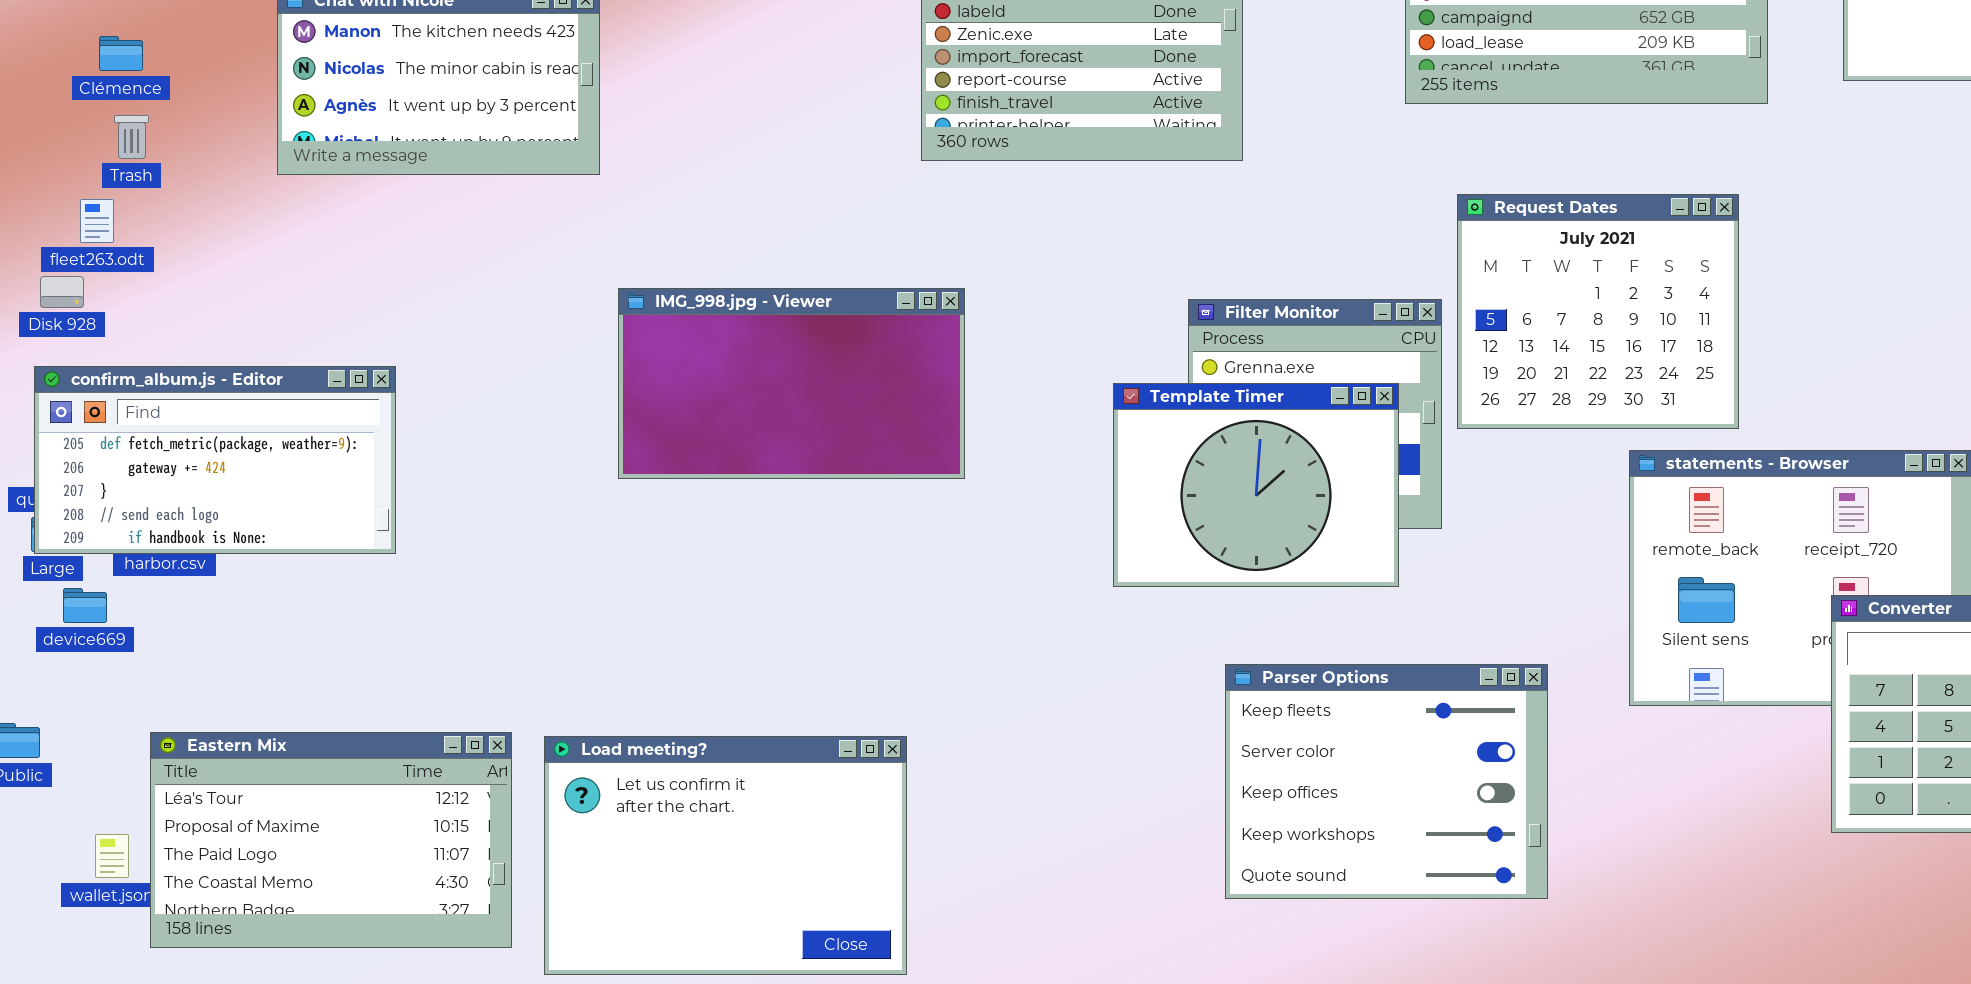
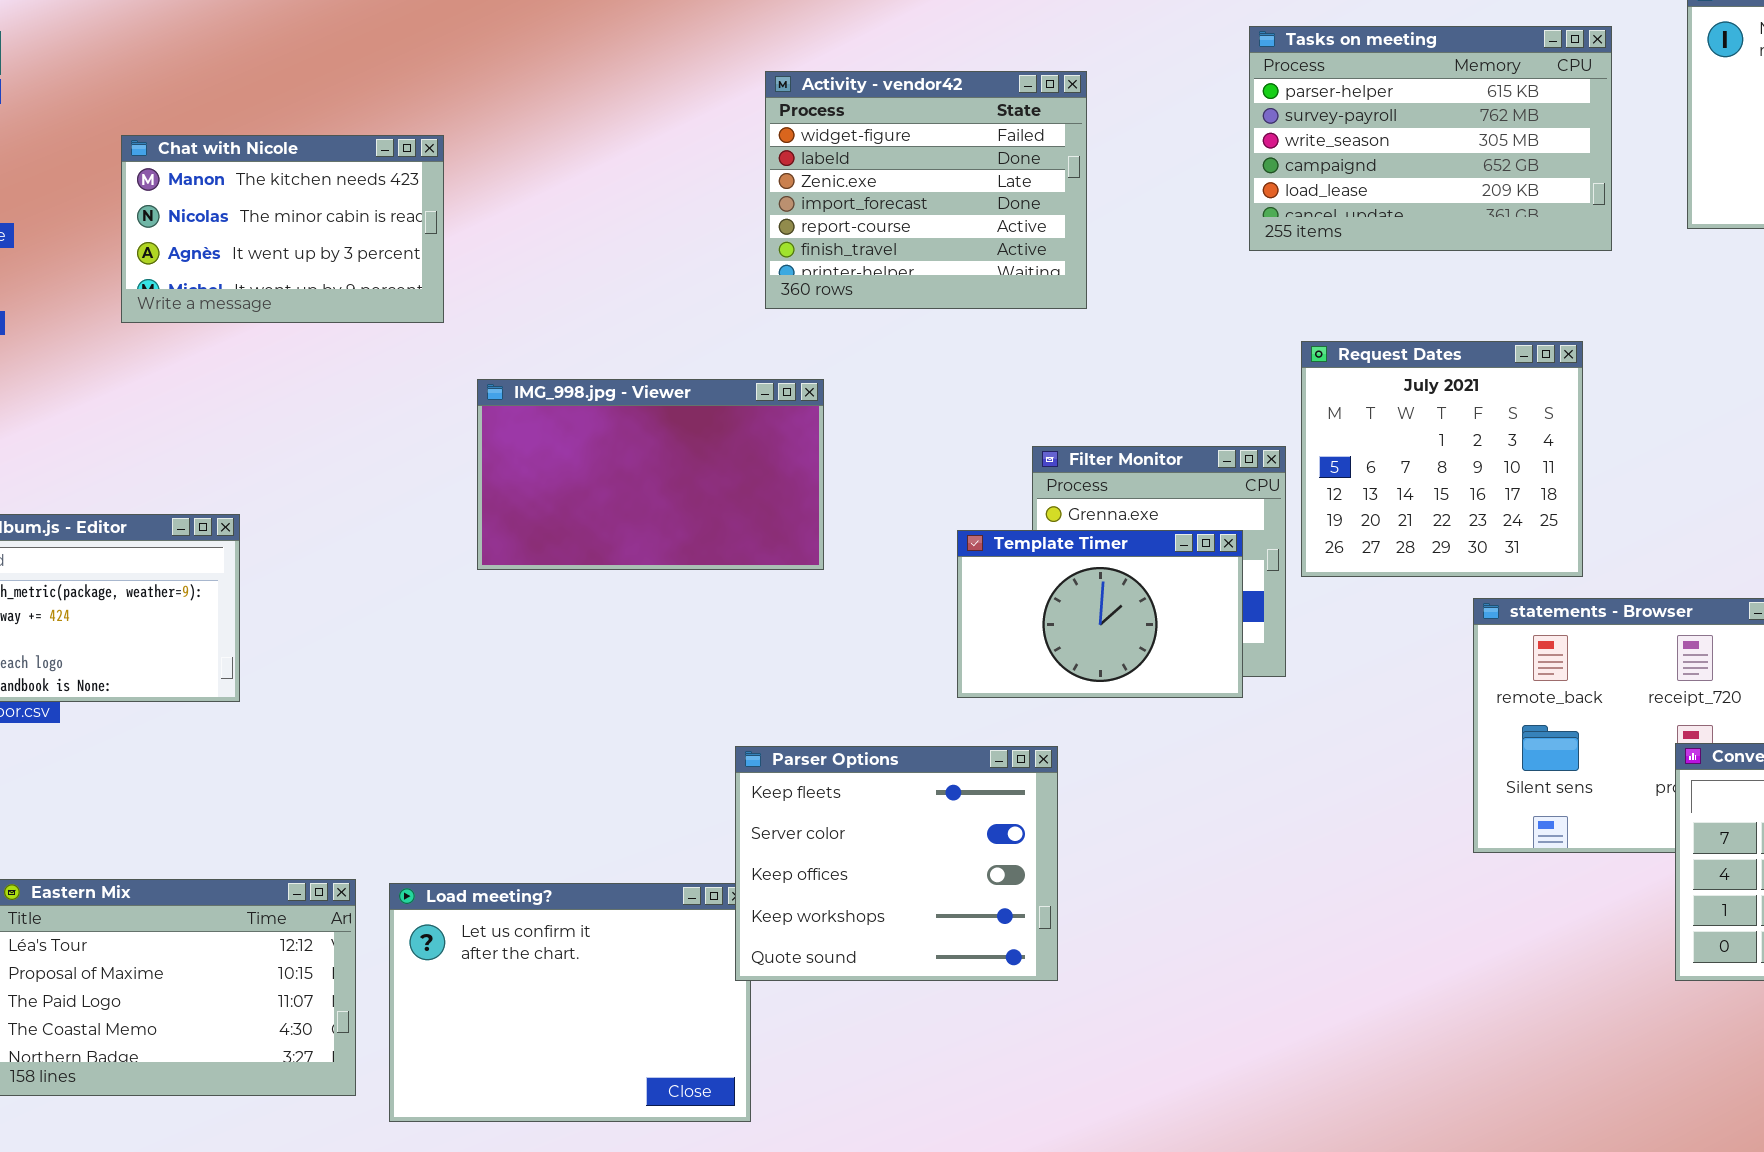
IMG_998.jpg - Viewer: [618,288,965,479] -> [477,379,824,570], moved
Template Timer: [1113,383,1399,587] -> [957,530,1243,698], resized
Parser Options: [1225,664,1548,899] -> [735,746,1058,981], moved

